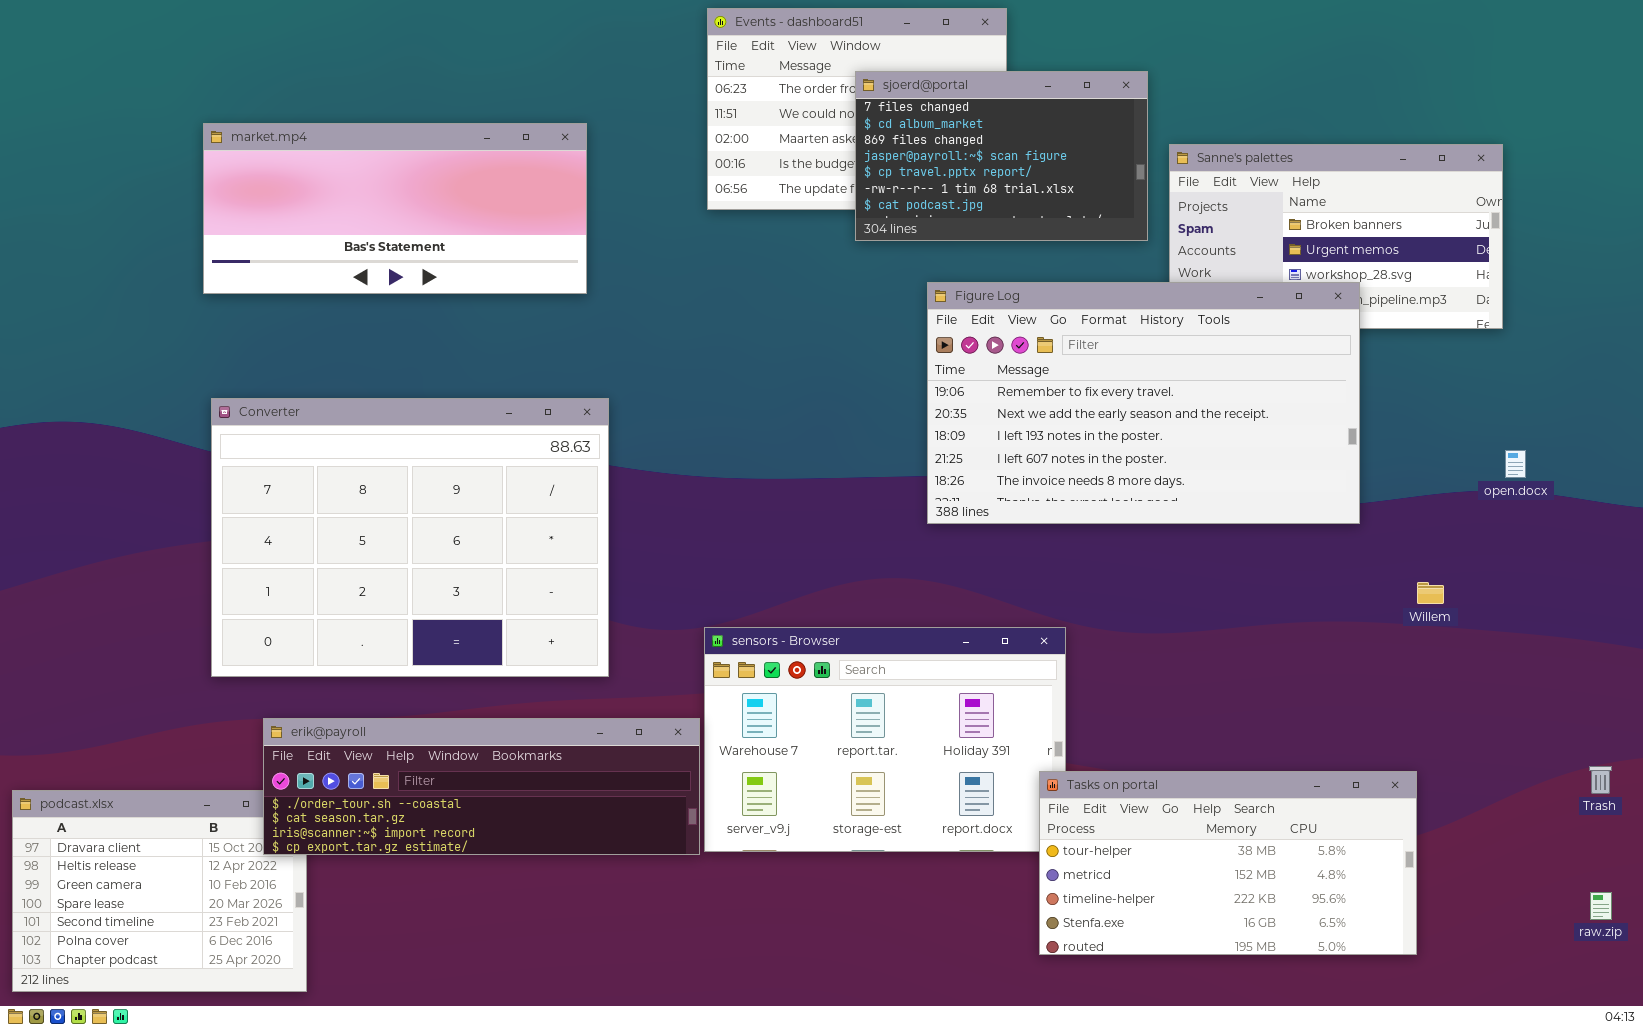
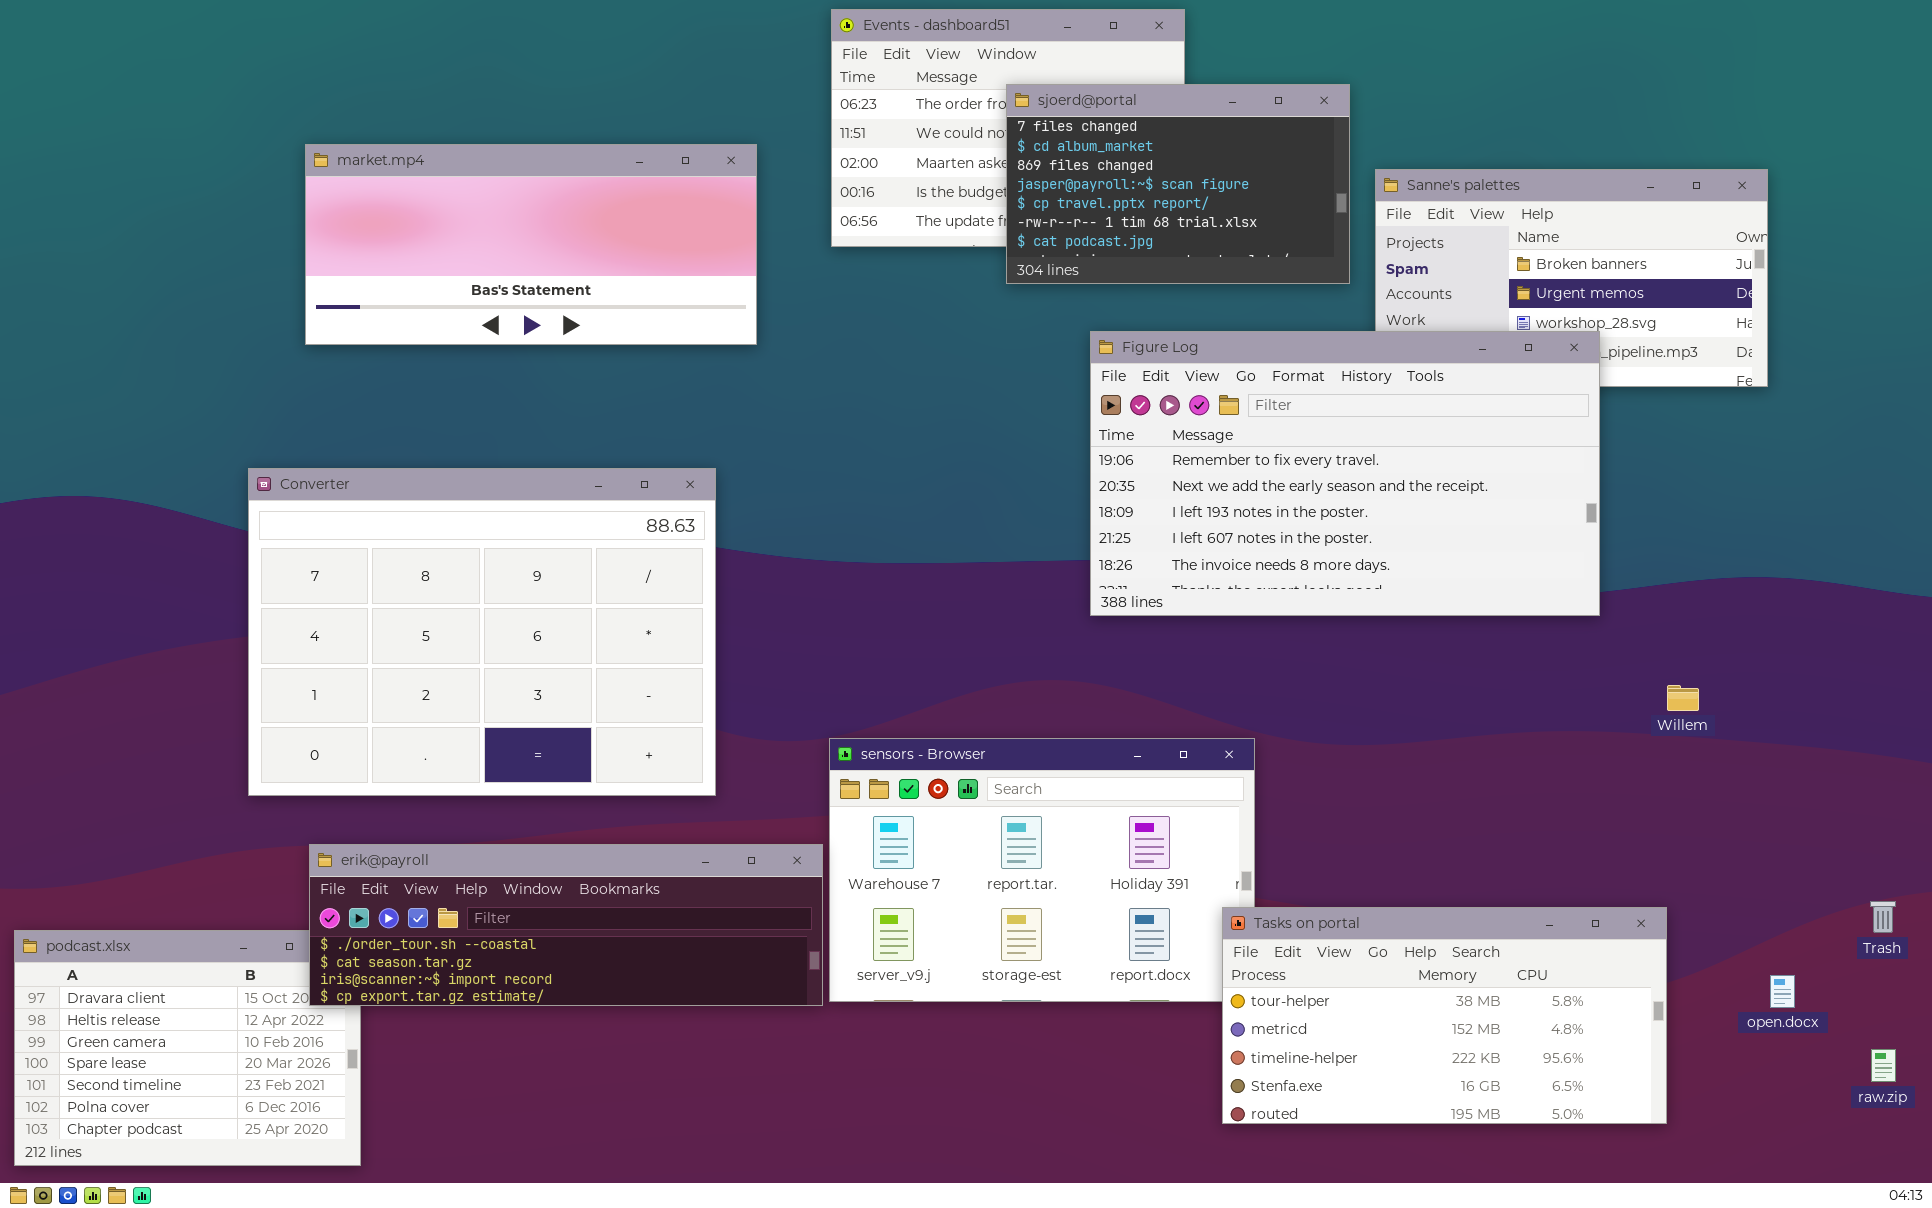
market.mp4: [203,123,587,294] -> [305,144,757,345], moved
open.docx: [1505,450,1526,478] -> [1770,975,1795,1008], moved

